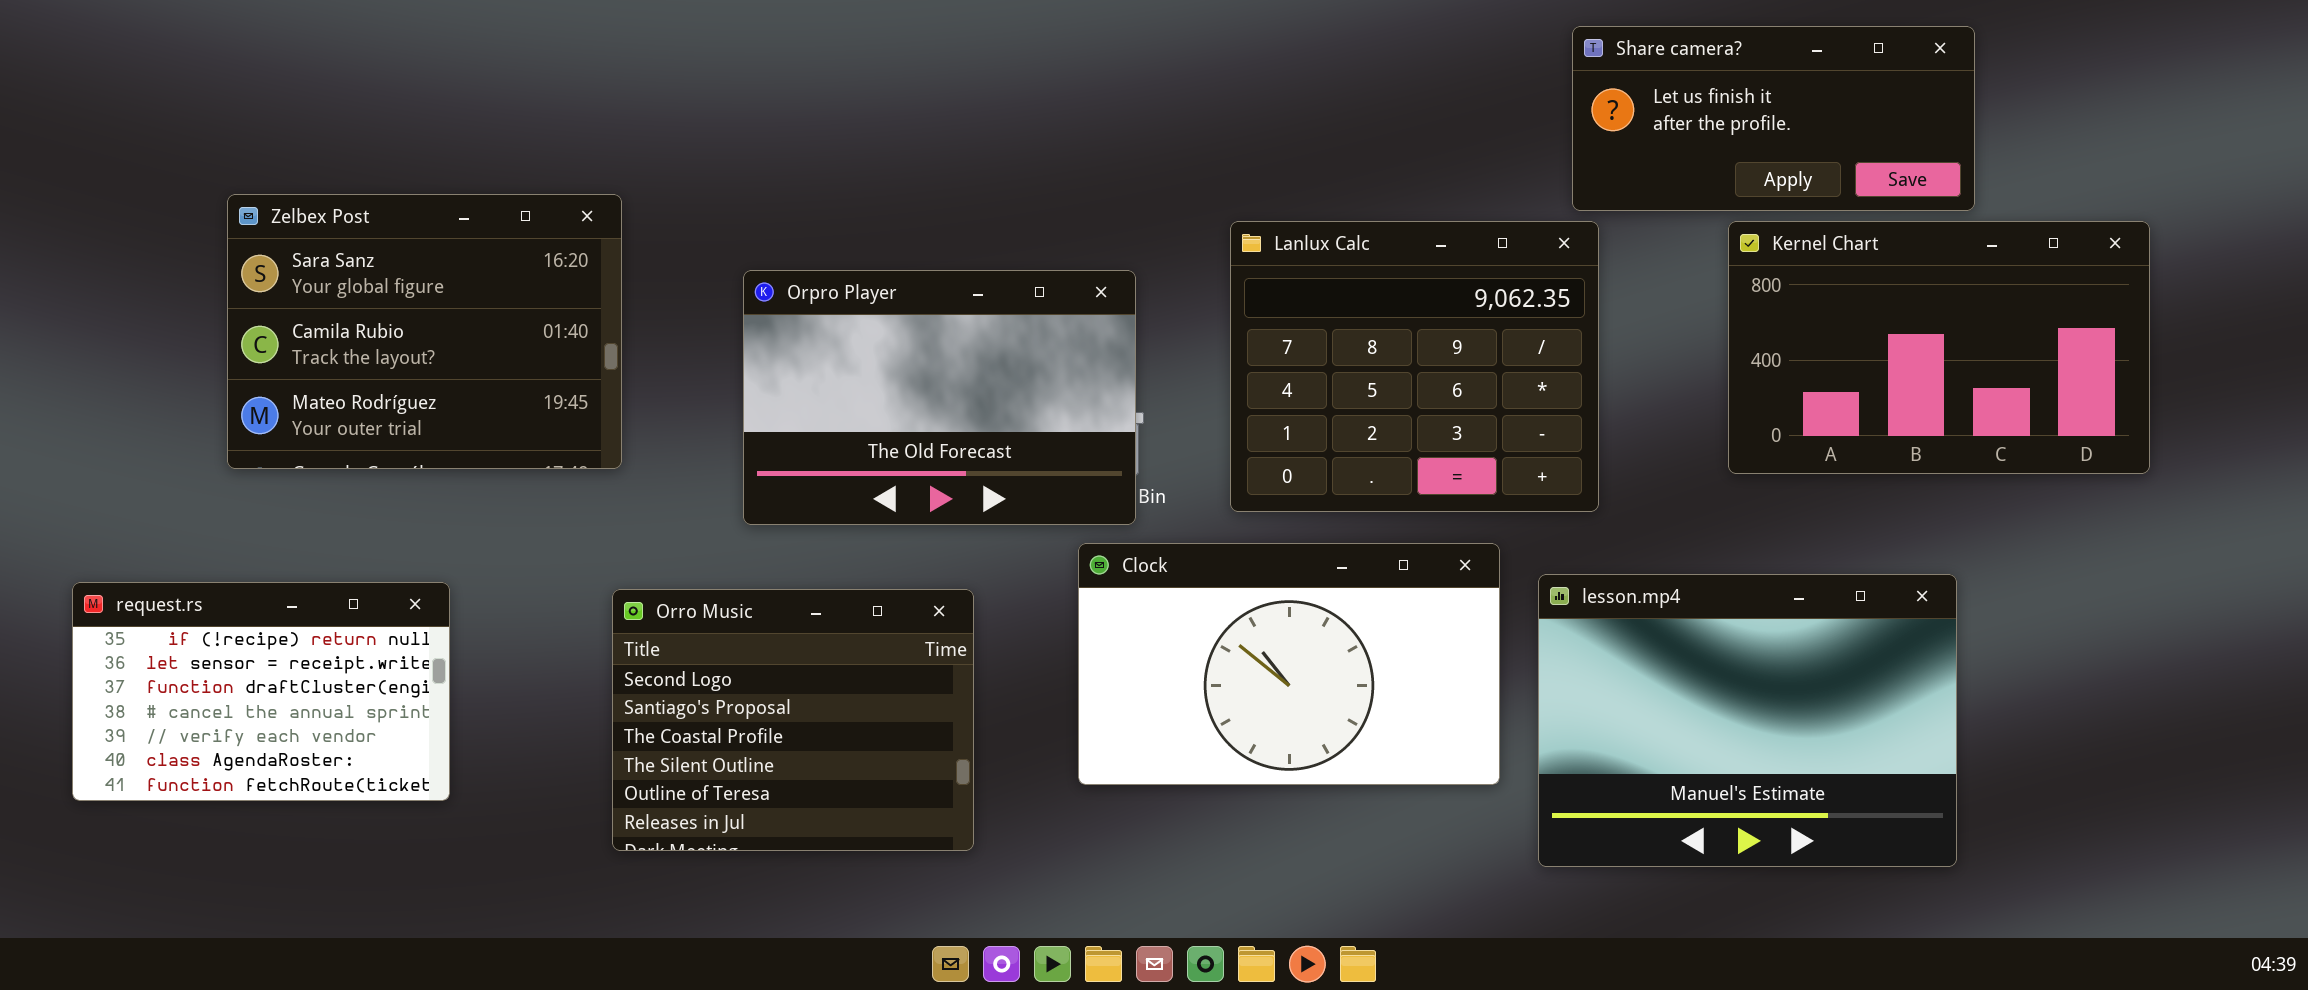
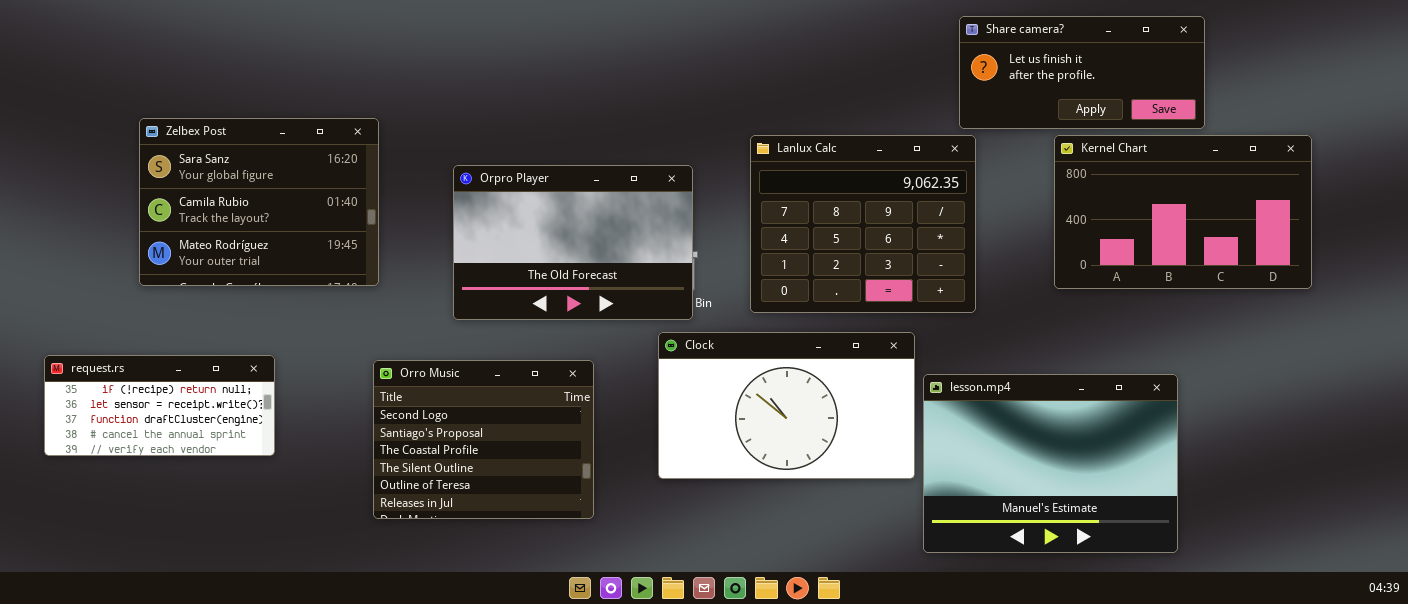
lesson.mp4: [1538,574,1957,867] -> [923,374,1178,553], moved
request.rs: [72,582,450,801] -> [44,355,275,456], resized

